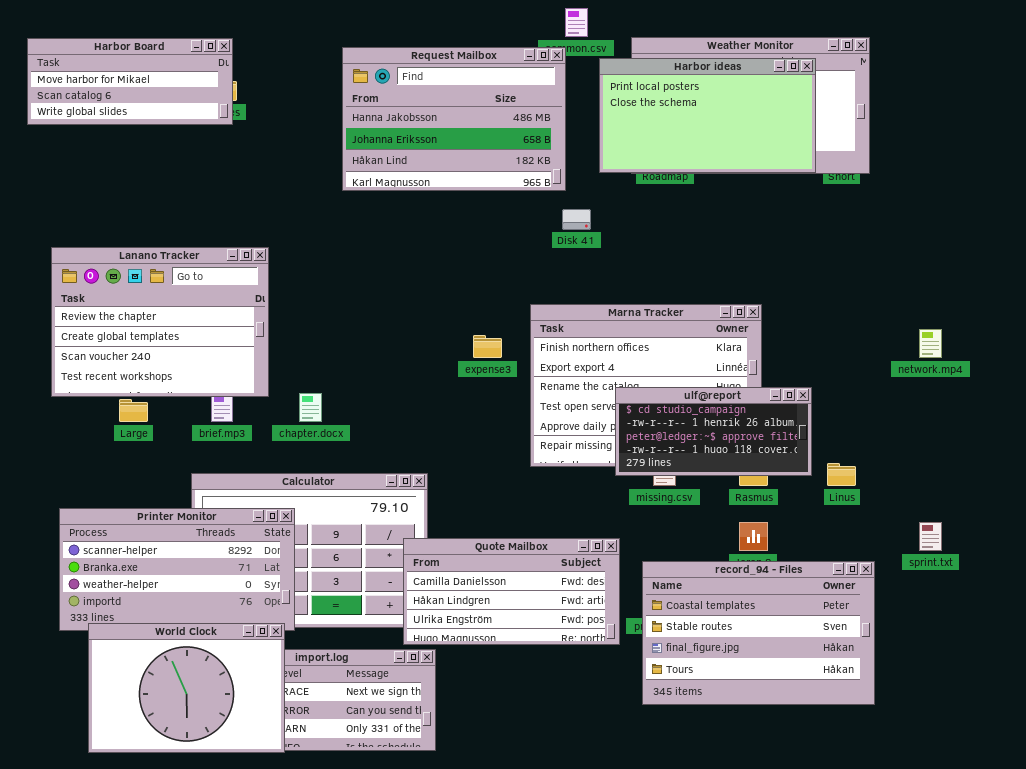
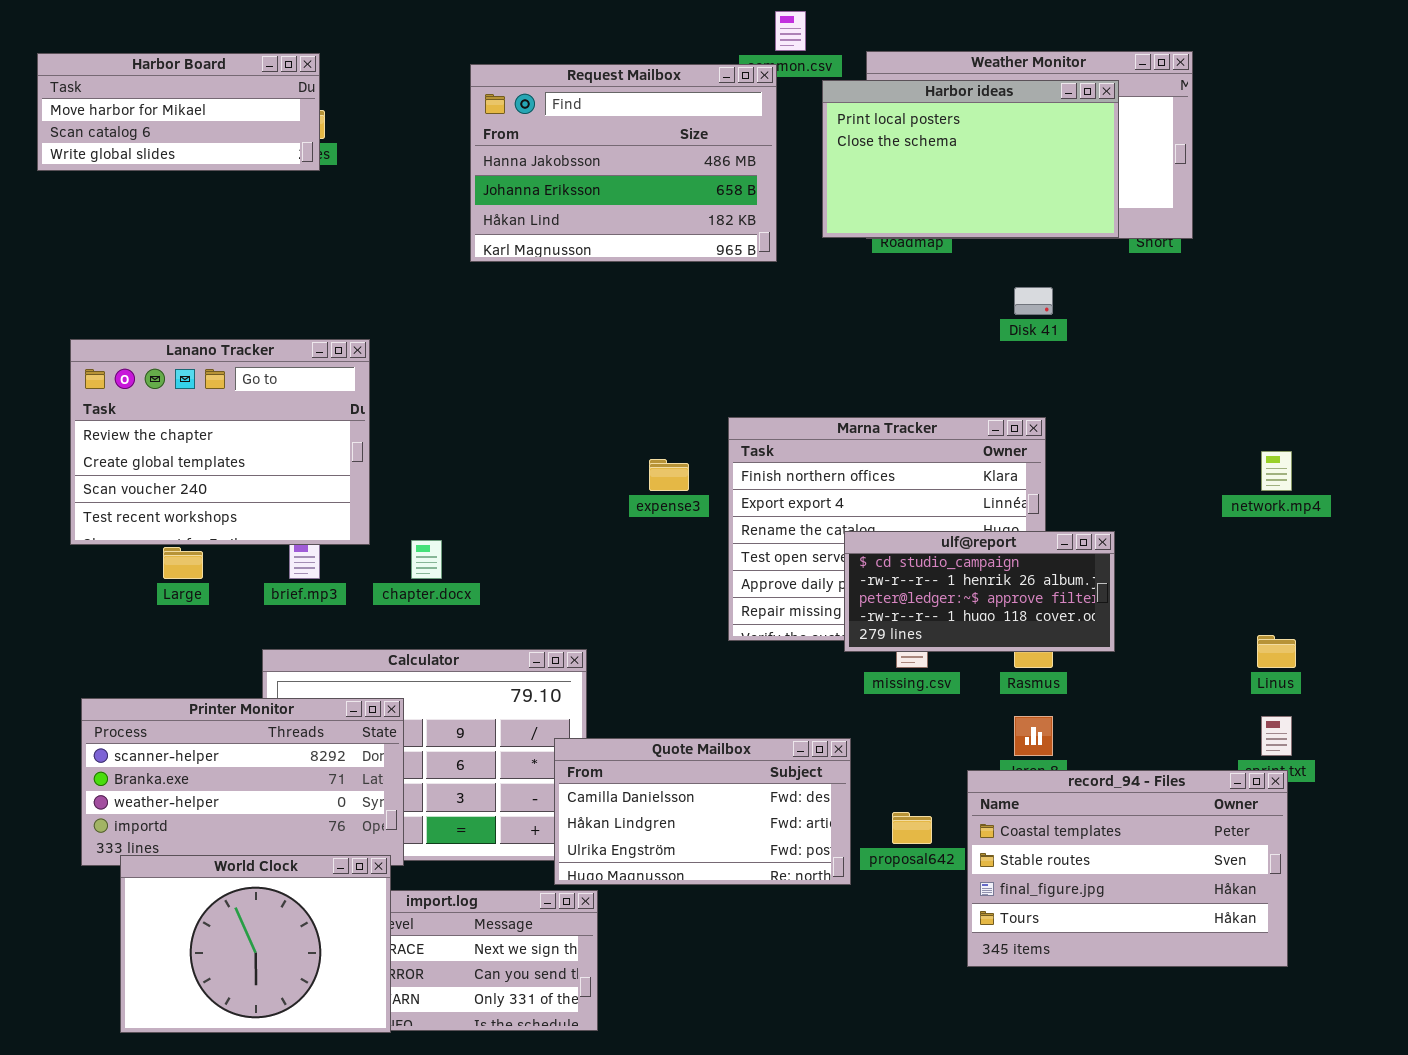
Disk 41: [562,209,591,230] -> [1014,287,1053,315], moved
Linus: [827,463,856,486] -> [1257,635,1296,668], moved
record_94 - Files: [642,561,875,705] -> [967,770,1288,967], moved

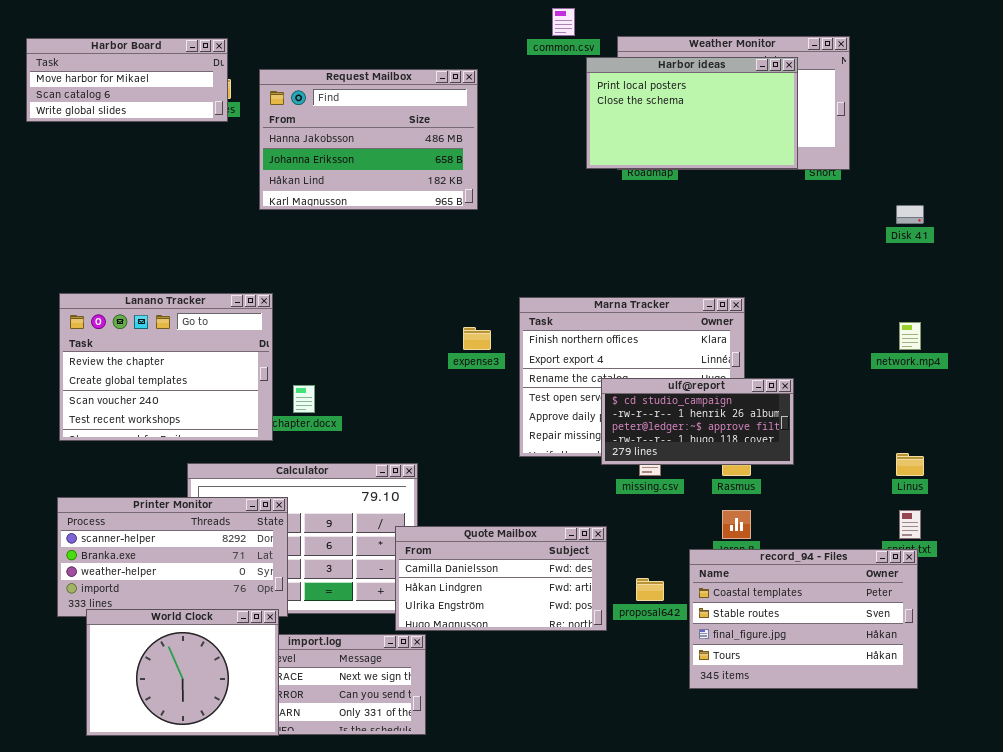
Request Mailbox: [470,64,777,262] -> [259,69,478,210], moved
Disk 41: [1014,287,1053,315] -> [896,205,924,224], moved
Lanano Tracker: [70,339,370,545] -> [59,293,273,441], moved

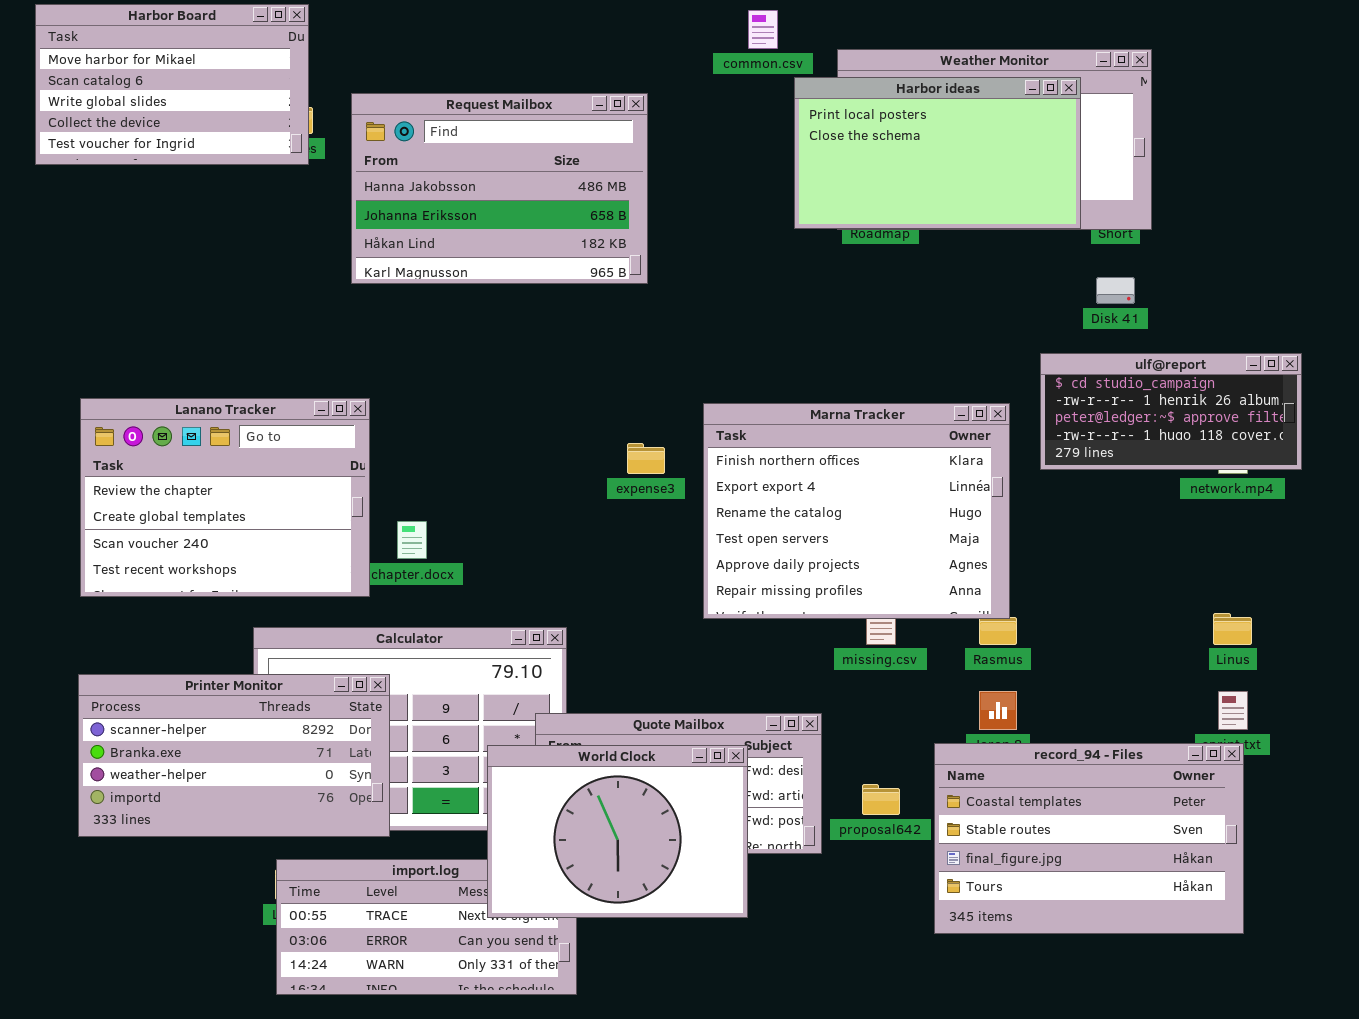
Harbor Board: [26,38,228,122] -> [35,4,309,165], resized
Disk 41: [896,205,924,224] -> [1096,277,1135,304], moved
ulf@report: [601,378,794,465] -> [1040,353,1302,470], moved
World Clock: [86,609,279,736] -> [487,745,748,918], moved

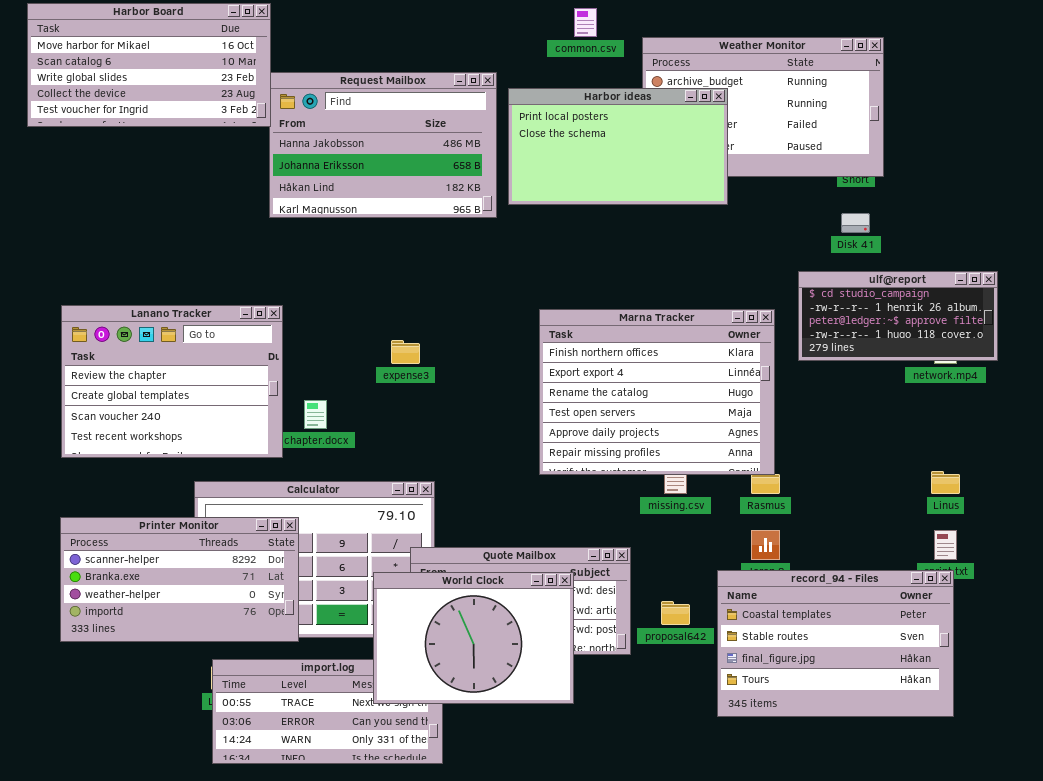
Harbor Board: [35,4,309,165] -> [27,3,271,127], resized
Harbor ideas: [794,77,1081,229] -> [508,88,728,205], moved
expense3: [627,443,665,474] -> [391,340,420,364], moved

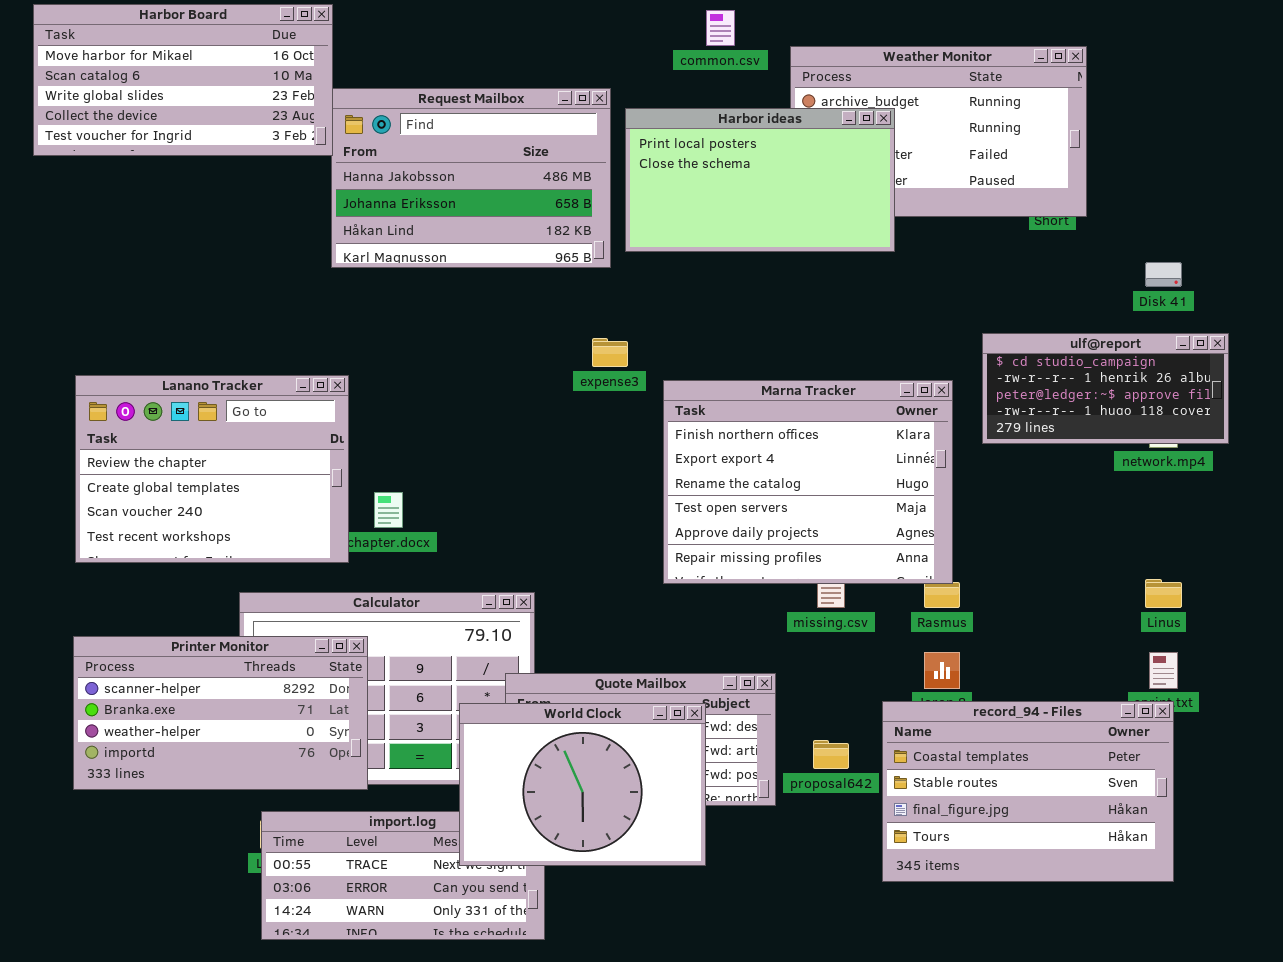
Disk 41: [841,213,870,233] -> [1145,262,1182,287], moved
expense3: [391,340,420,364] -> [592,338,628,367], moved

